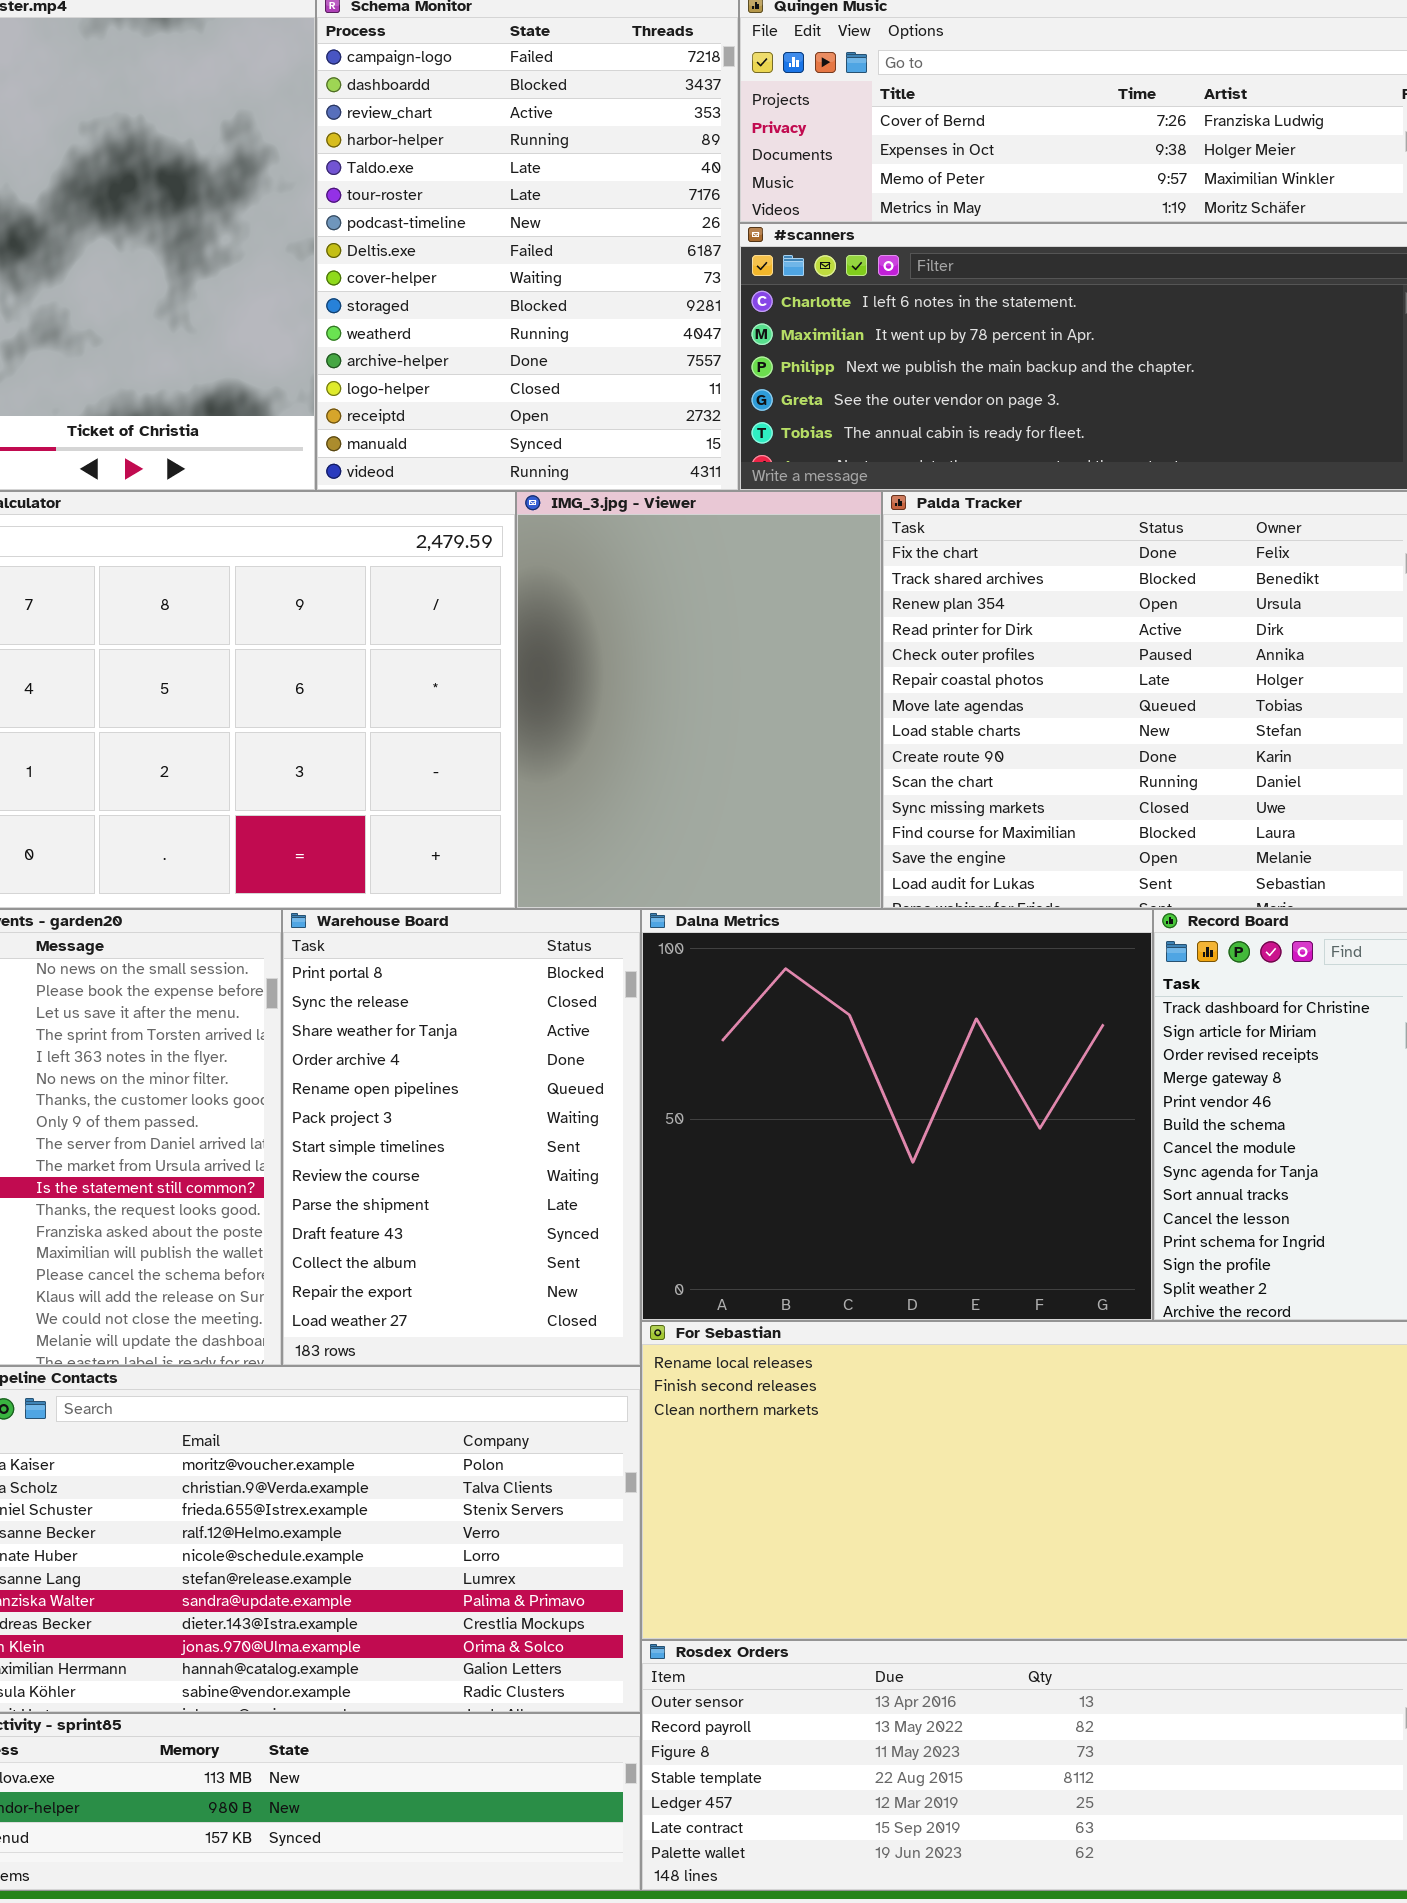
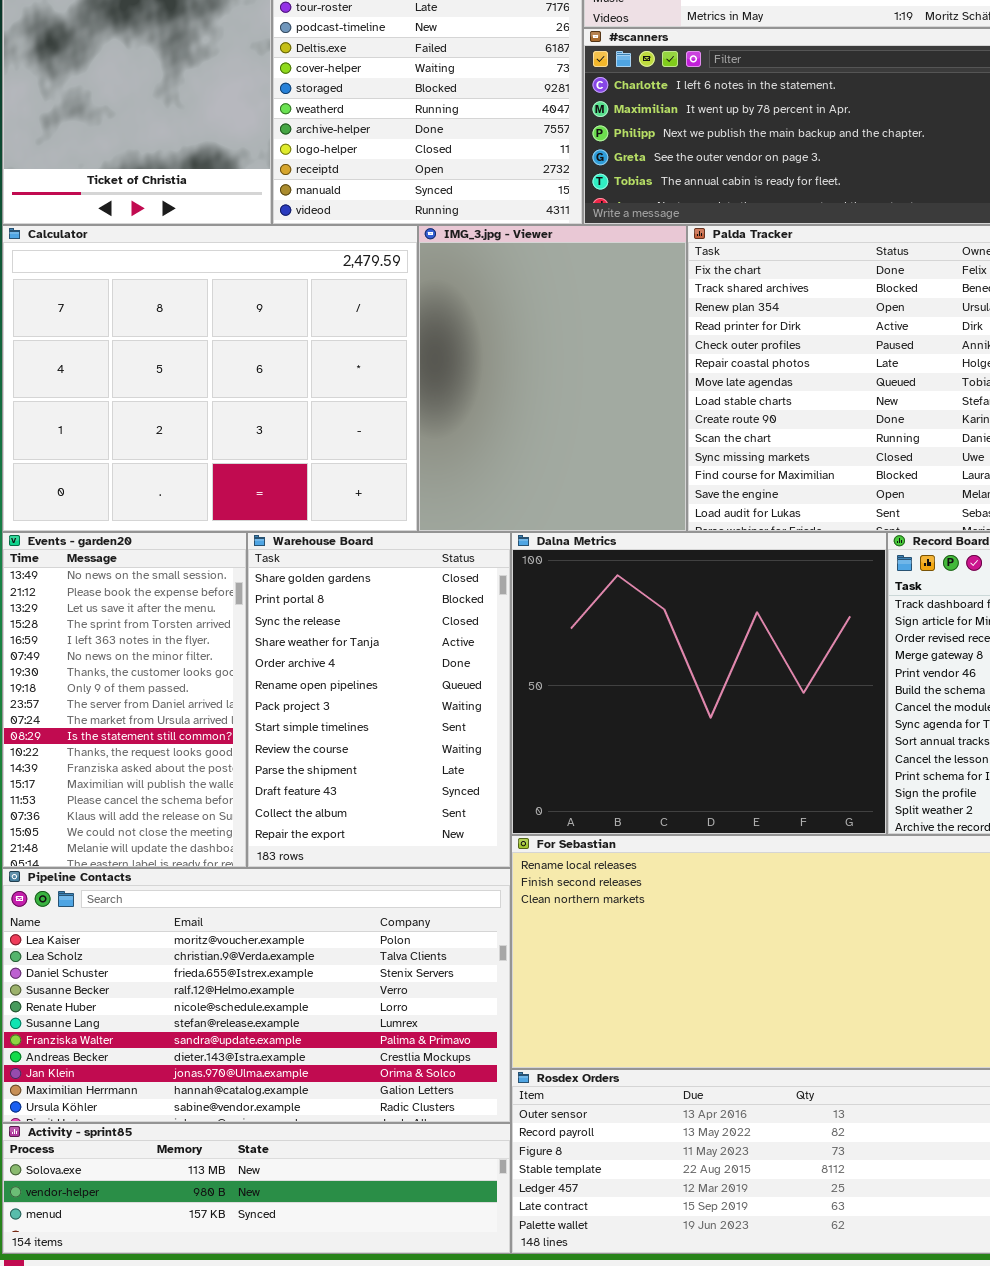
Warehouse Board: [282,909,641,1366] -> [247,532,511,868], scrolled up 1 row

